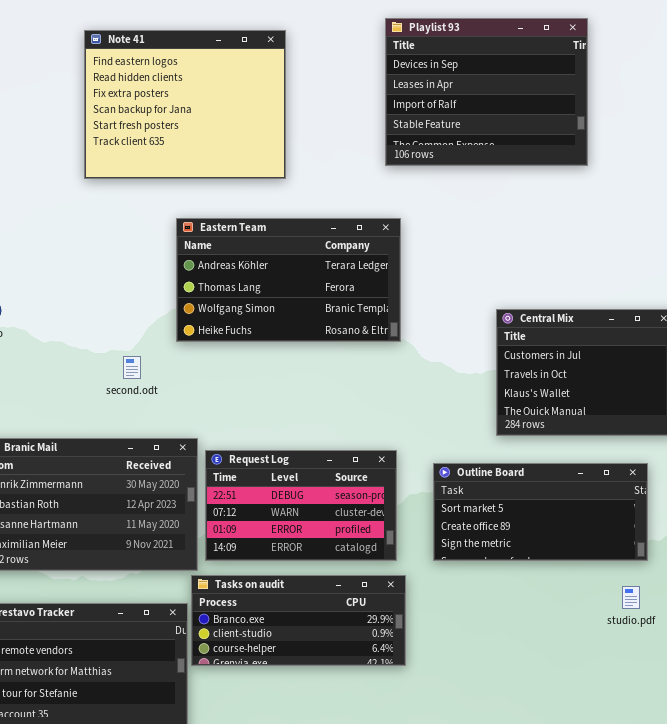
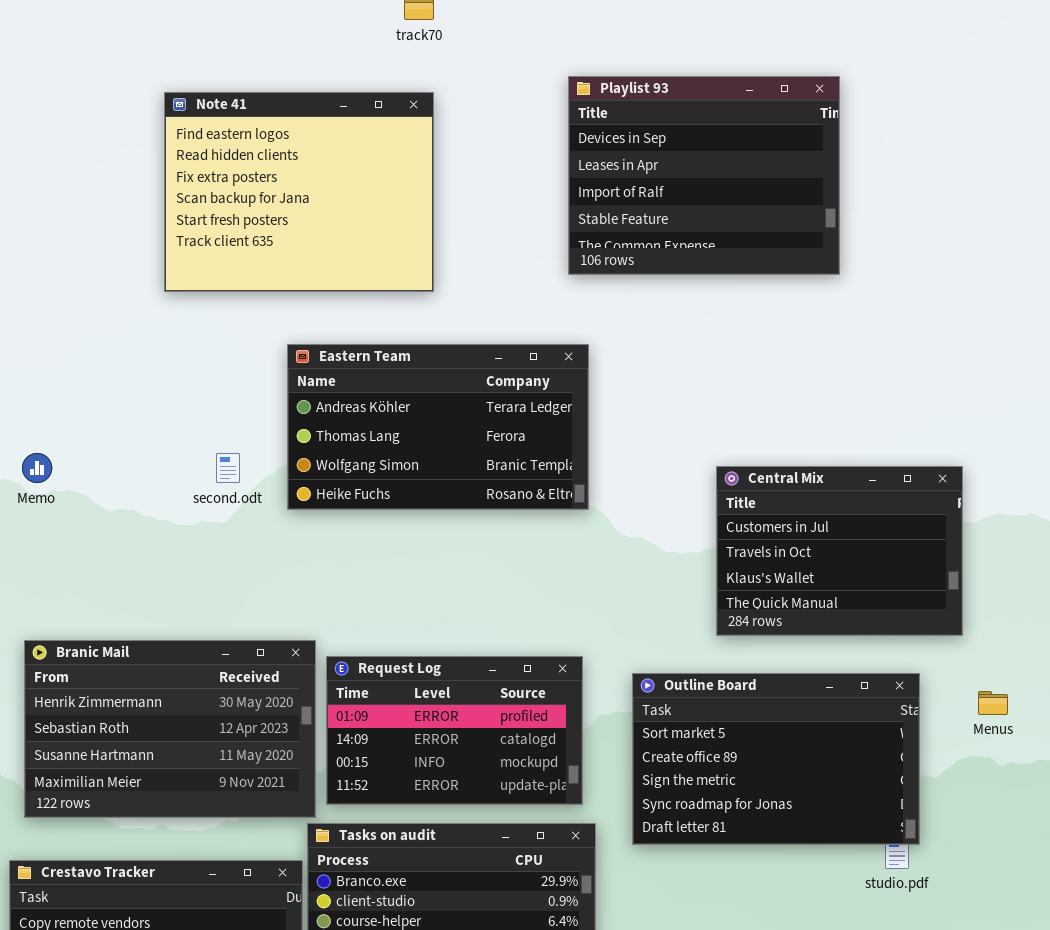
second.odt: [123,356,141,379] -> [216,453,240,483], moved
Request Log: [205,450,397,561] -> [326,656,583,805], scrolled down 2 rows
Outline Board: [433,463,648,561] -> [632,673,920,845], resized

